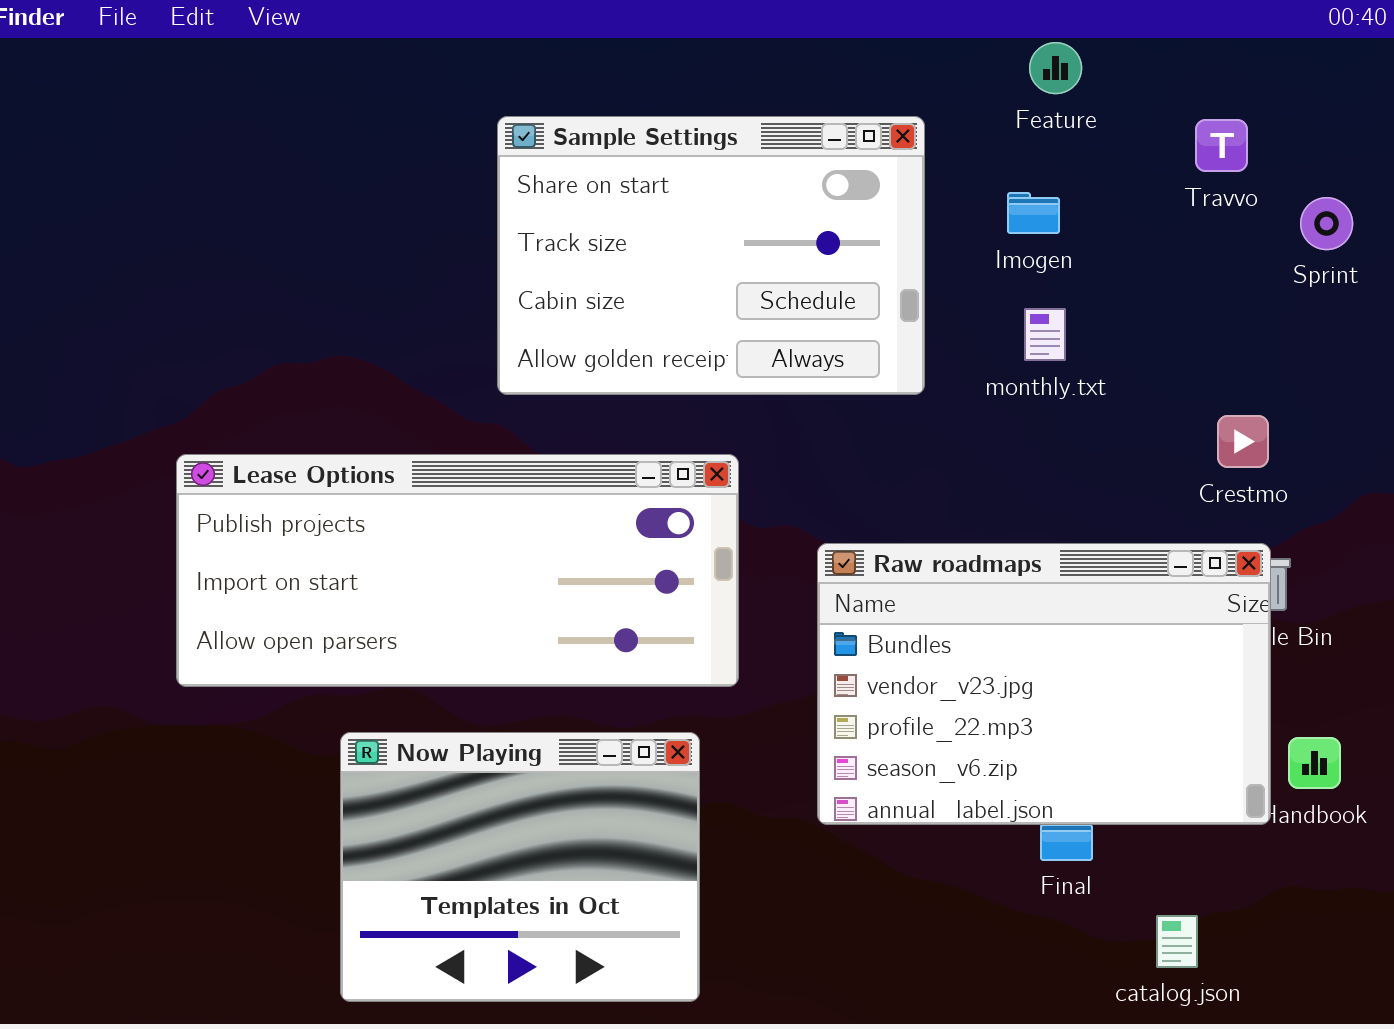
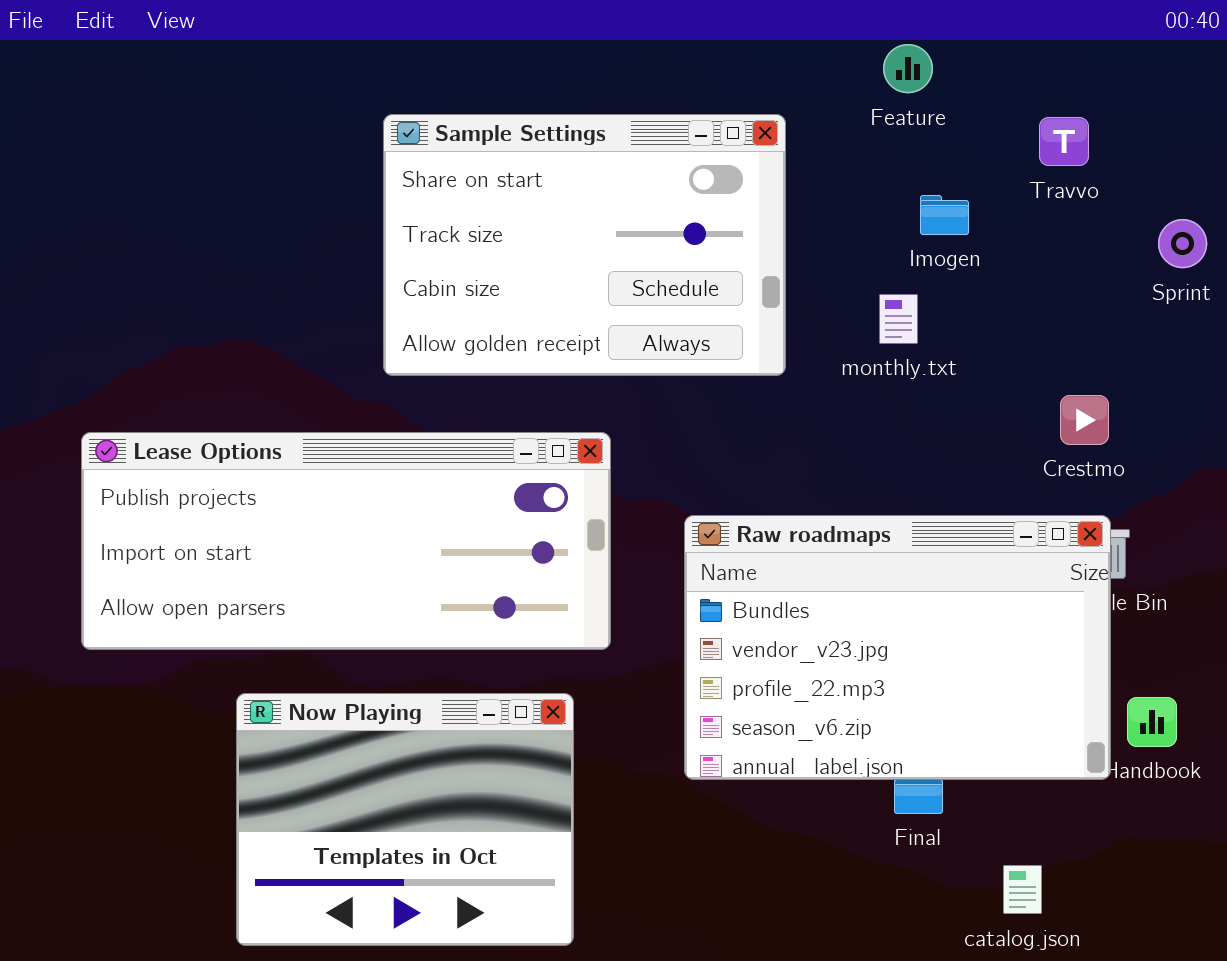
Imogen: [1007,192,1060,234] -> [920,195,969,235], moved
Sprint: [1300,197,1353,250] -> [1158,219,1207,268], moved

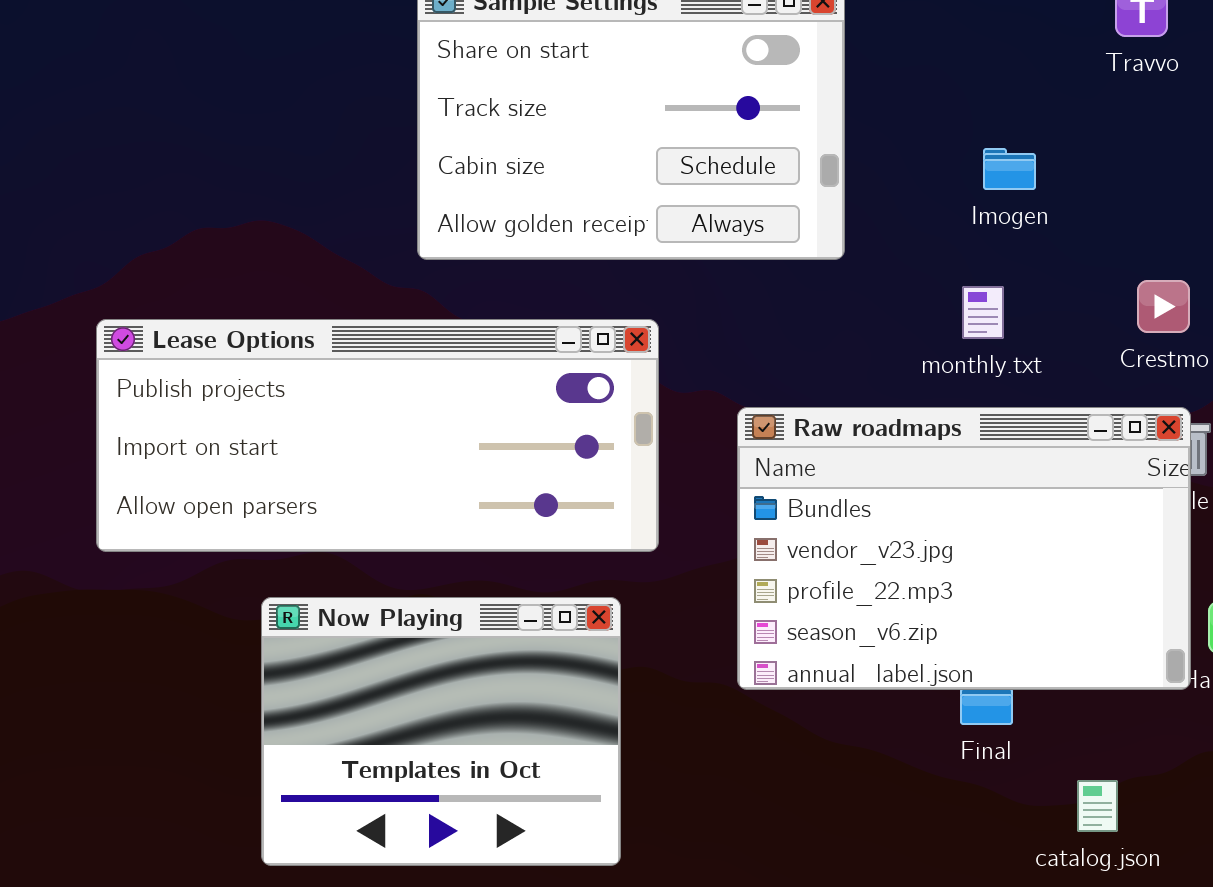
Imogen: [920,195,969,235] -> [983,148,1036,190], moved
monthly.txt: [879,294,918,344] -> [962,286,1004,339], moved

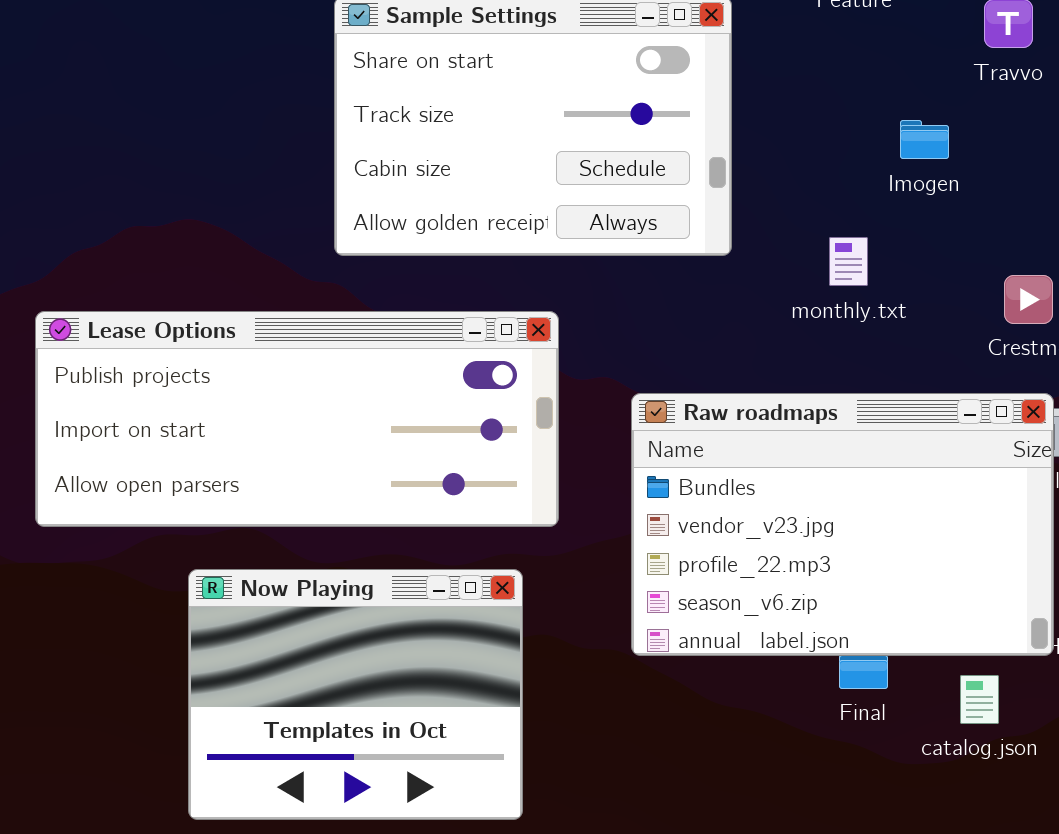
Imogen: [983,148,1036,190] -> [900,120,949,159], moved
monthly.txt: [962,286,1004,339] -> [829,237,868,286], moved
catalog.json: [1077,780,1118,832] -> [960,675,999,724], moved

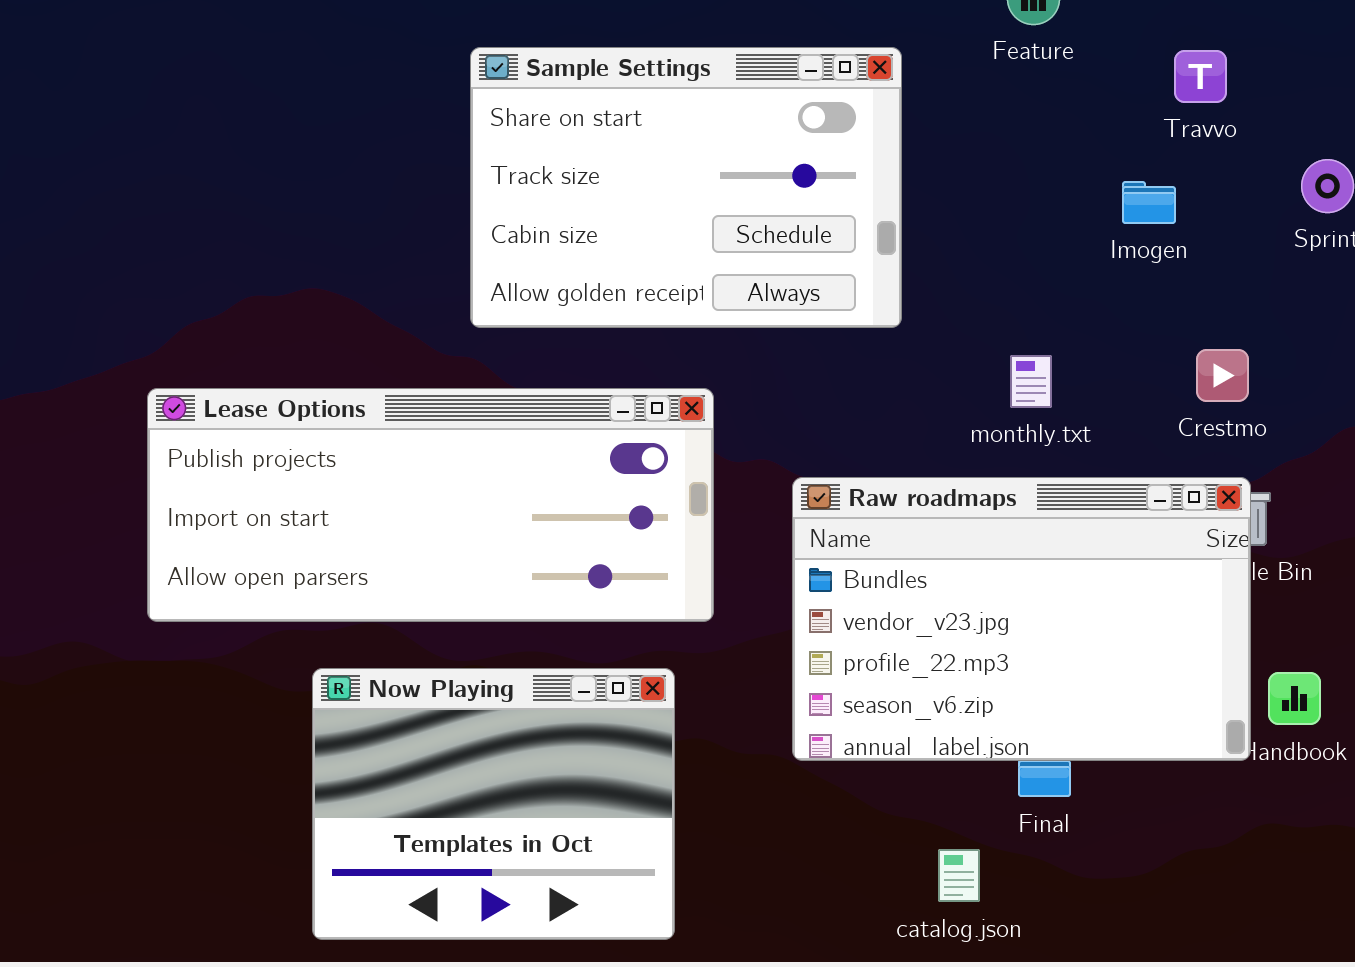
Imogen: [900,120,949,159] -> [1122,181,1176,224], moved
monthly.txt: [829,237,868,286] -> [1010,355,1052,408], moved
catalog.json: [960,675,999,724] -> [938,849,980,902], moved

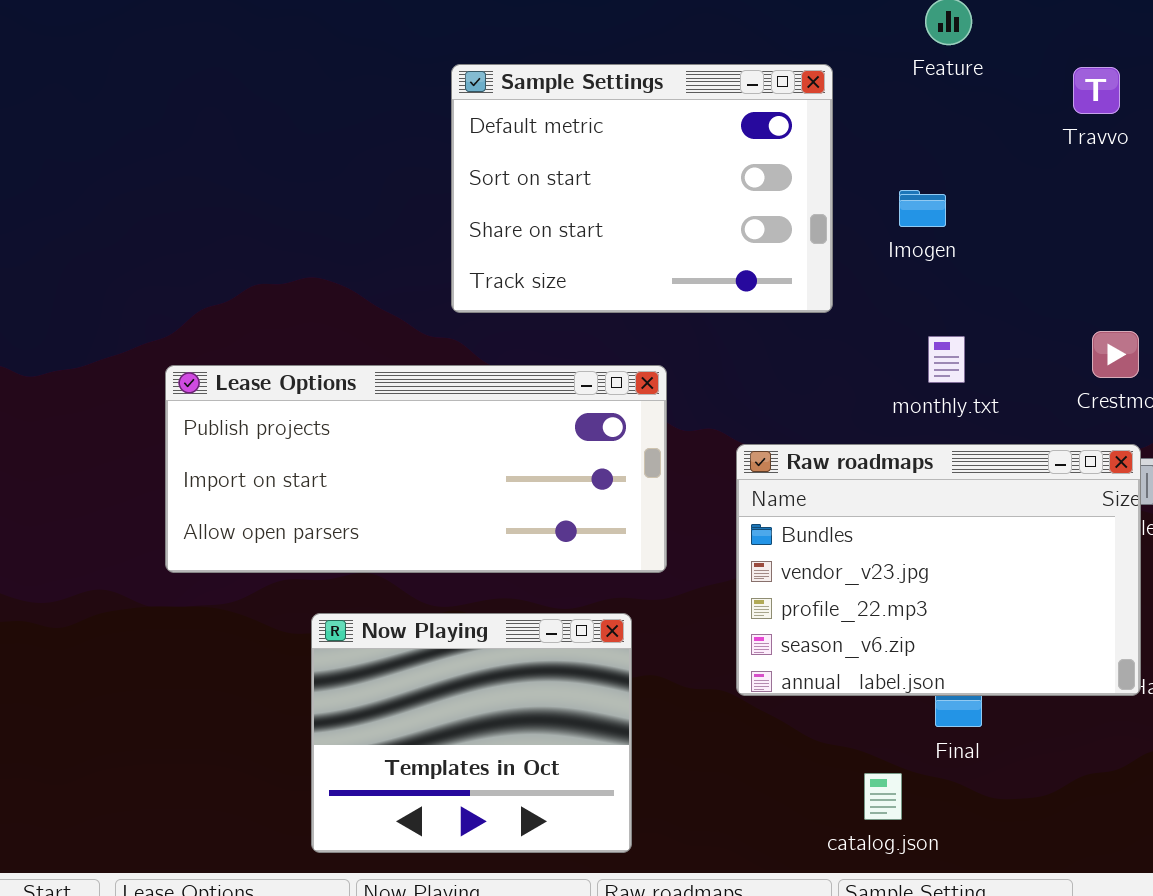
Sample Settings: [470,47,902,328] -> [451,64,833,313], scrolled up 2 rows
Imogen: [1122,181,1176,224] -> [899,190,946,227], moved

